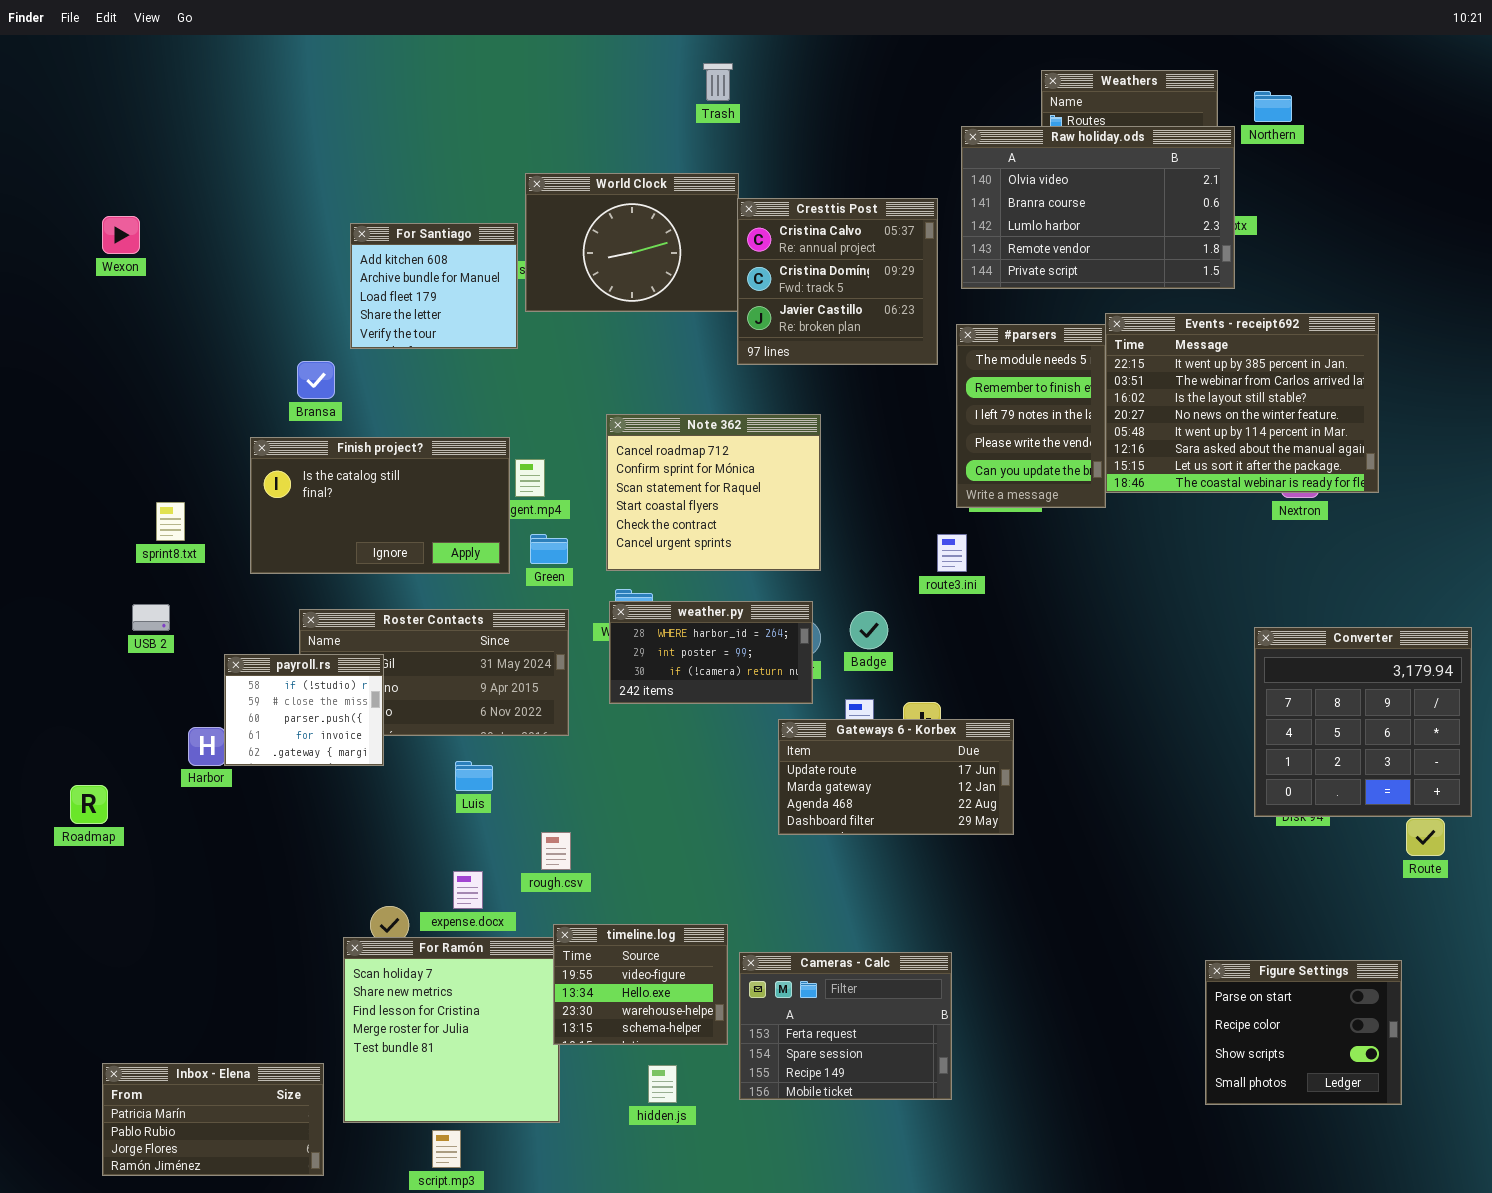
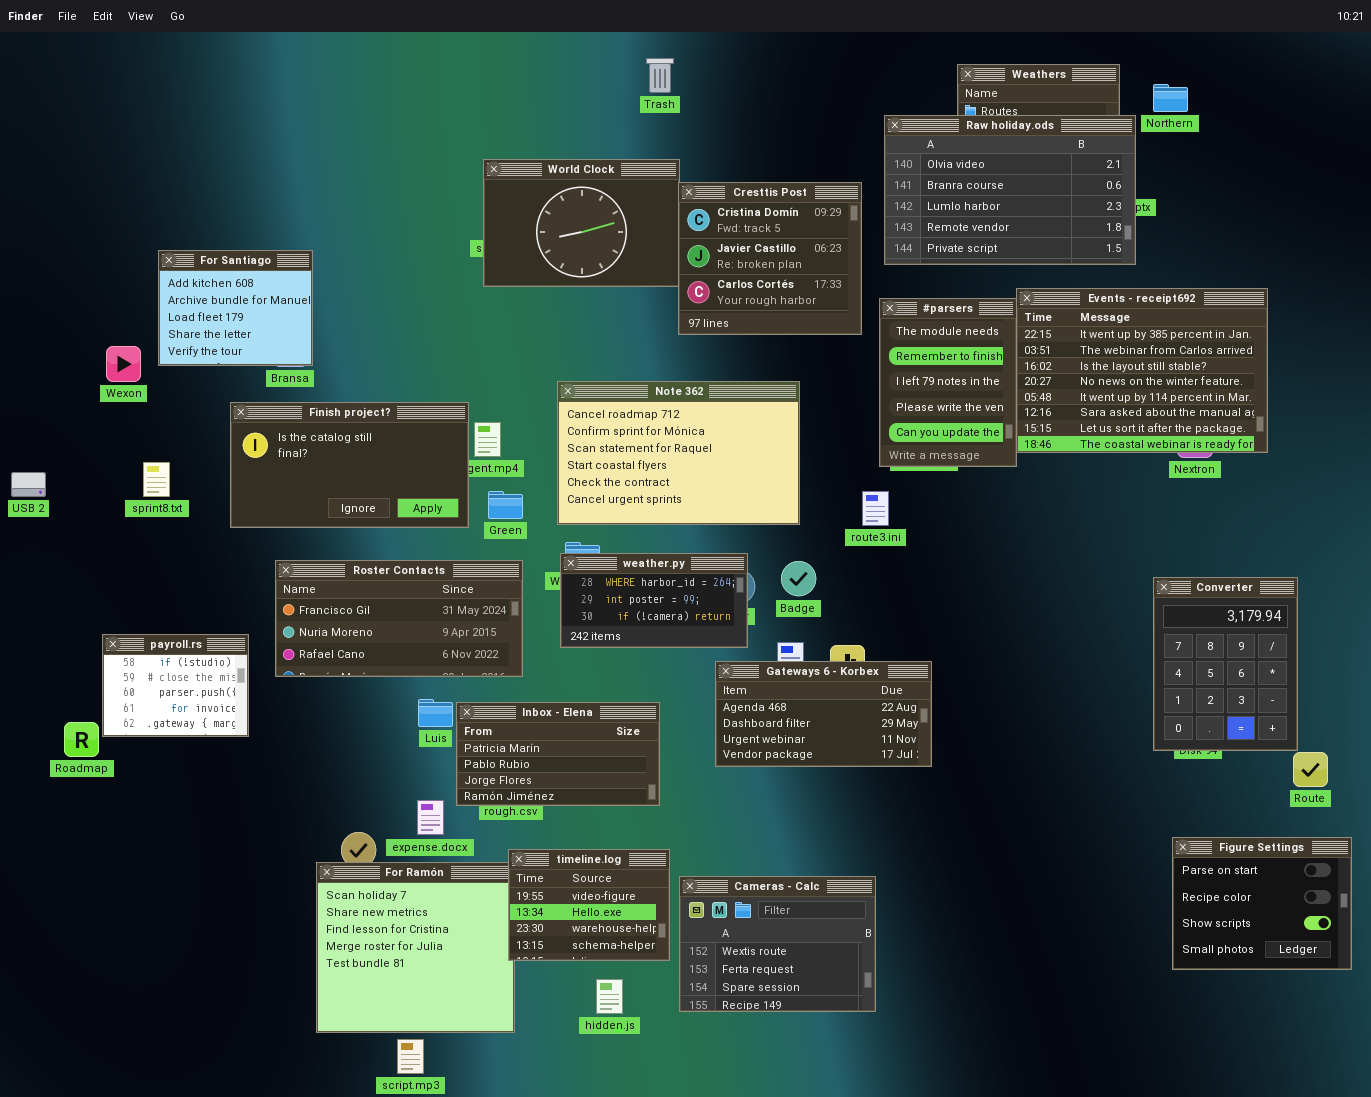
Cresttis Post: [737,198,938,365] -> [678,182,862,335], scrolled down 1 row
Wexon: [102,216,140,254] -> [106,346,141,382], moved
For Santiago: [350,223,518,349] -> [158,250,313,366], moved
Note 362: [606,414,821,571] -> [557,381,800,525], resized
USB 2: [132,604,170,631] -> [11,472,46,497], moved
Converter: [1254,627,1472,817] -> [1153,577,1298,751], resized
payroll.rs: [224,654,384,766] -> [102,634,249,737], moved
Gateways 6 - Korbex: [778,719,1014,835] -> [715,661,932,767], scrolled down 2 rows
Cameras - Calc: [739,952,952,1100] -> [679,876,876,1012], scrolled up 1 row
Figure Settings: [1205,960,1402,1105] -> [1172,837,1352,970], moved
Inbox - Elena: [102,1063,324,1176] -> [456,702,660,806], moved

